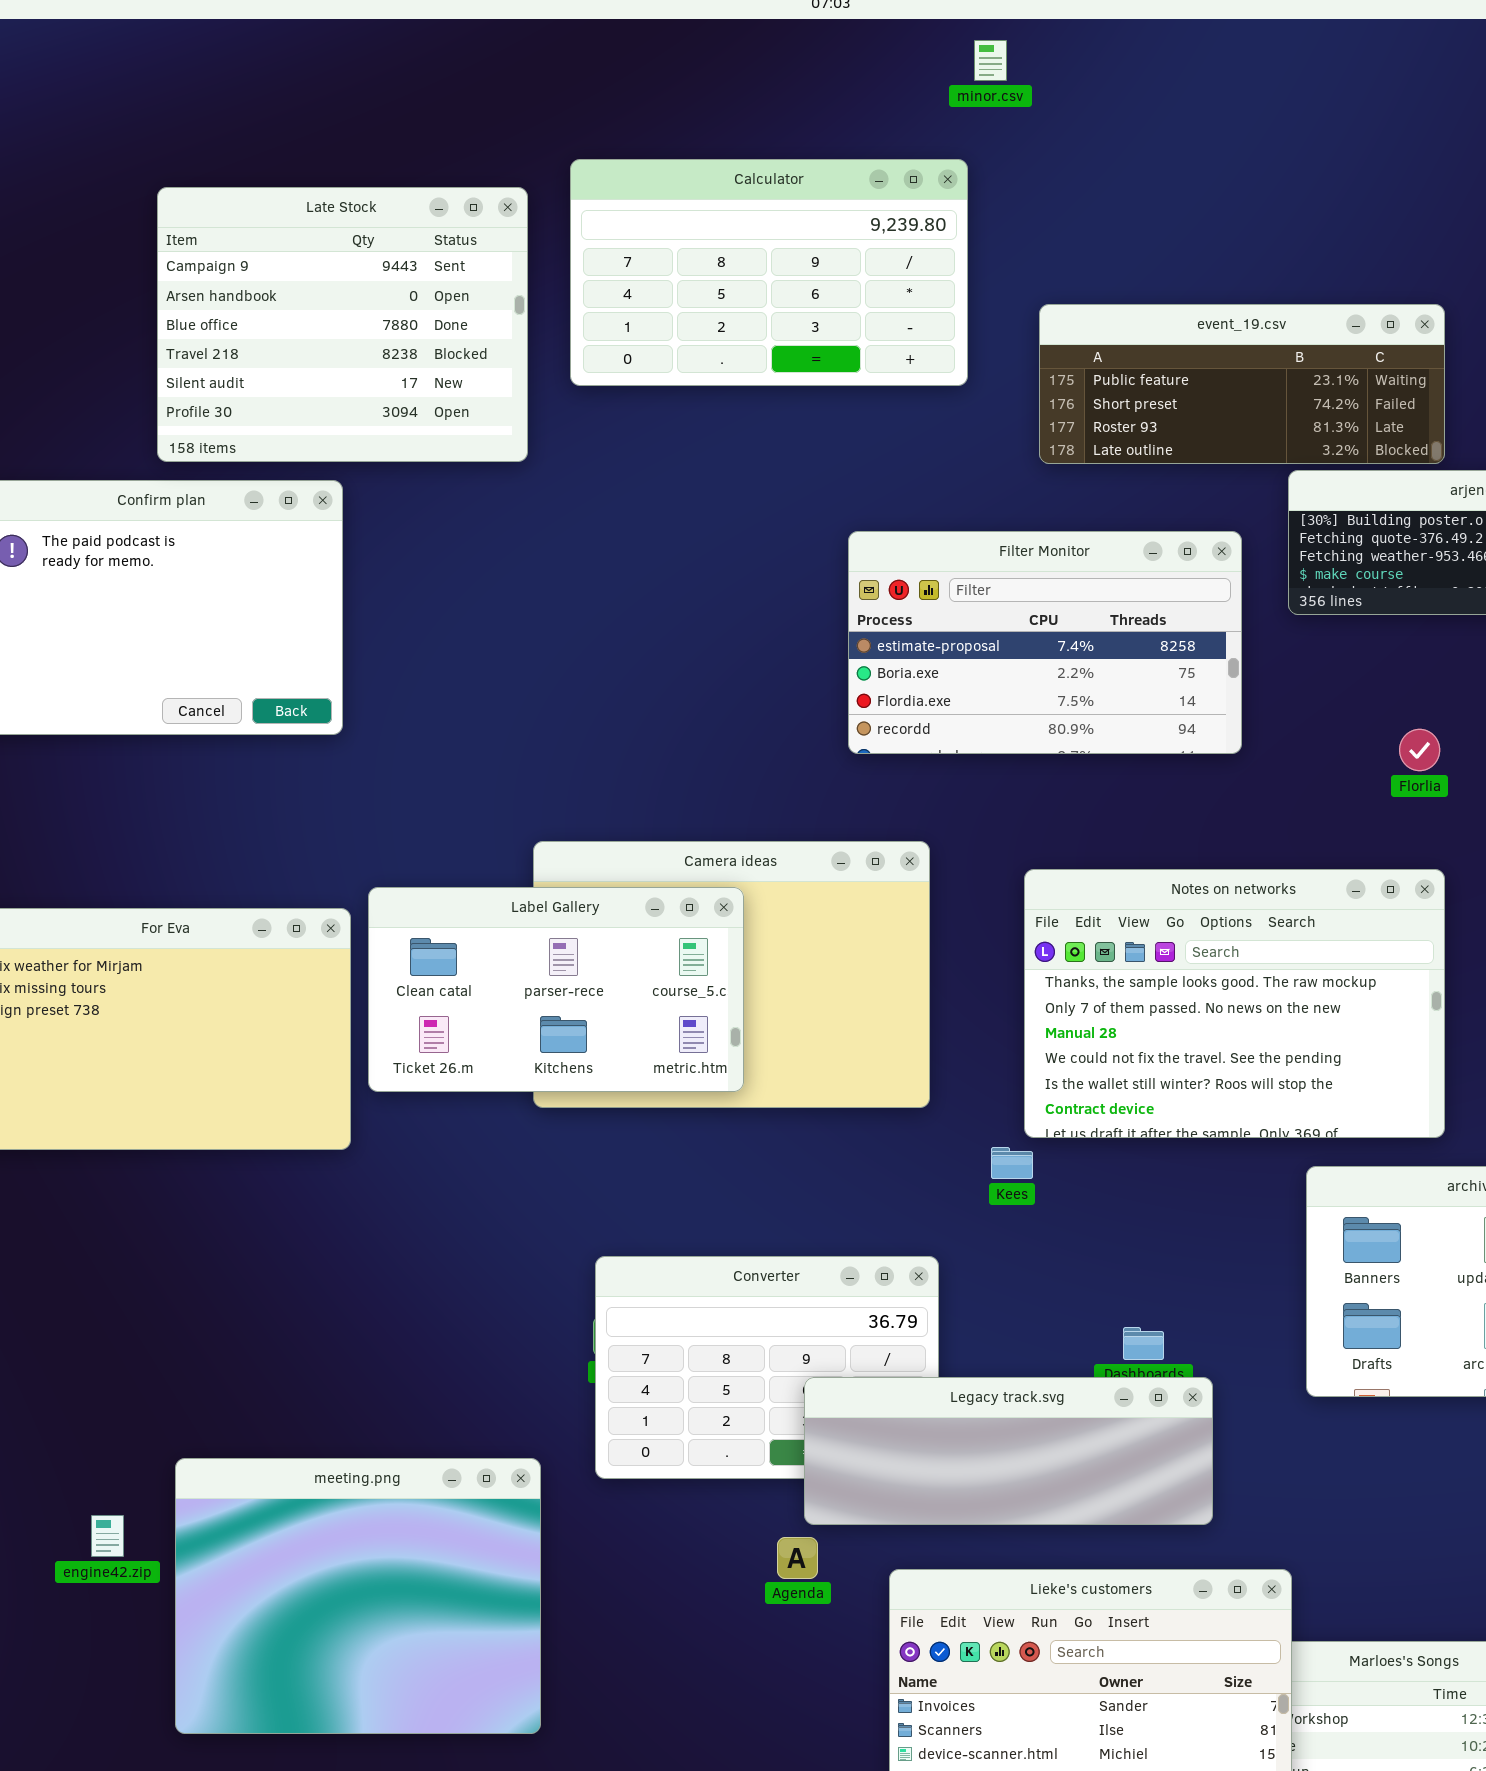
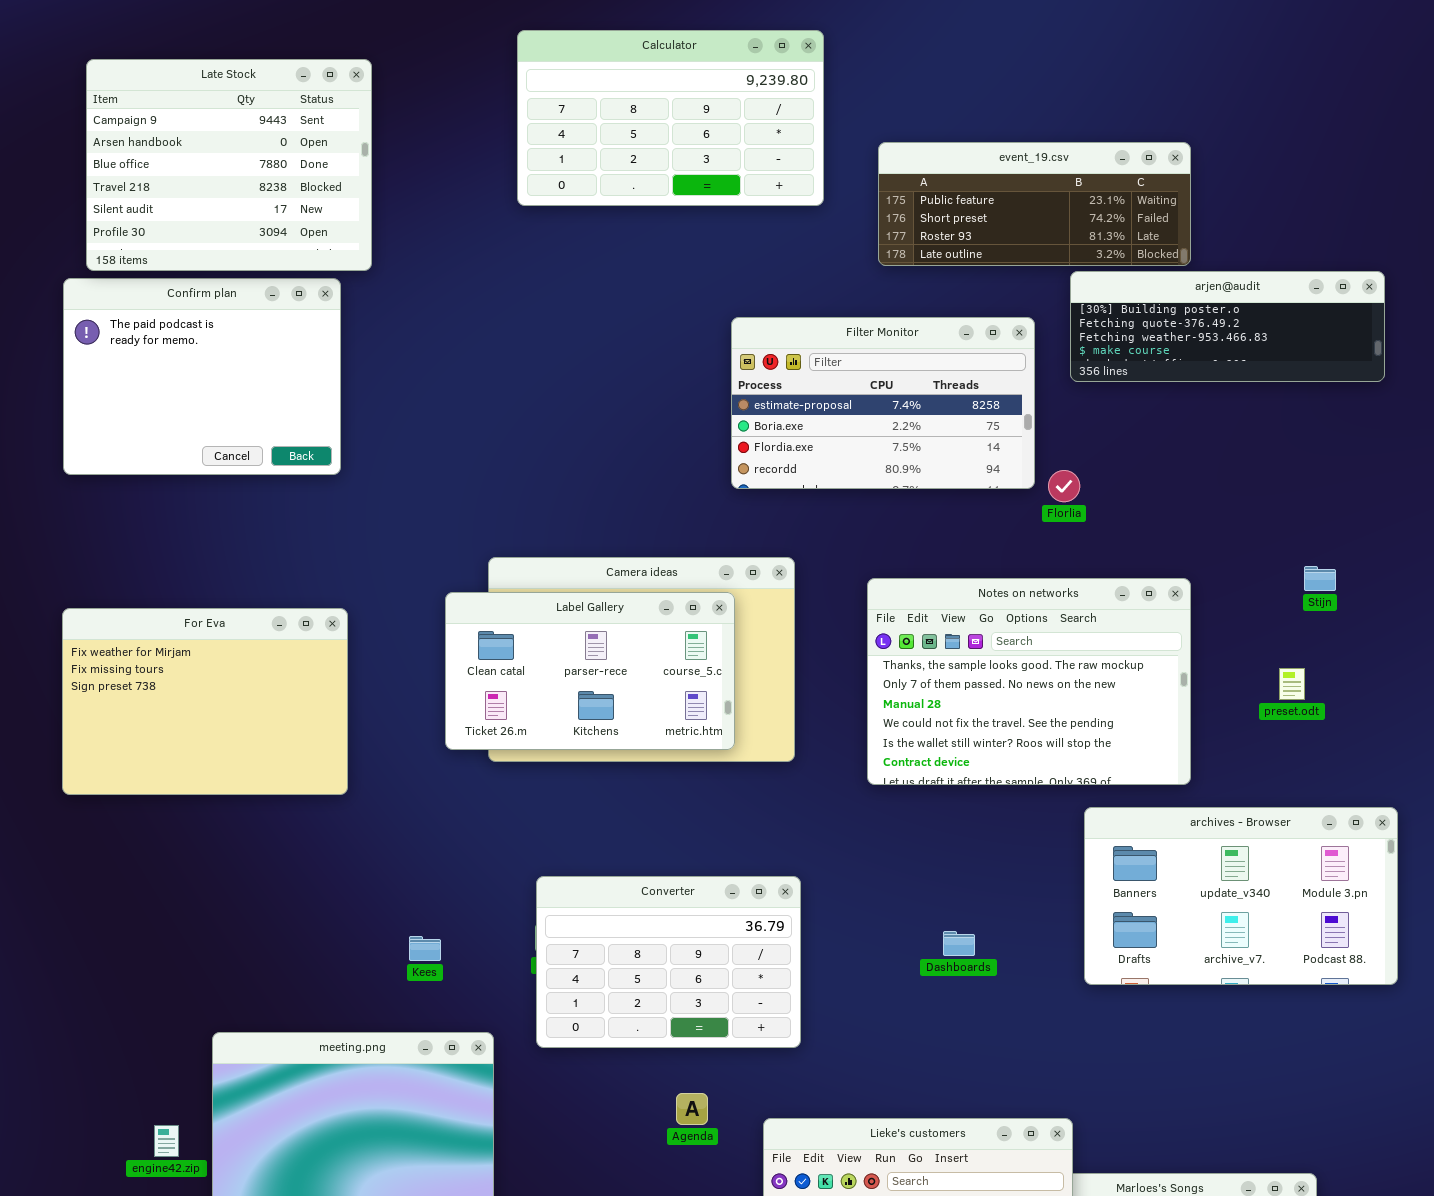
Late Stock: [157,187,528,462] -> [86,59,372,271], moved
Florlia: [1399,729,1440,771] -> [1048,470,1080,502], moved
Label Gallery: [368,887,744,1092] -> [445,592,735,750], moved
Kees: [991,1147,1033,1179] -> [409,936,441,961], moved
Legacy track.svg: [804,1377,1213,1525] -> none, closed
engine42.zip: [91,1515,124,1557] -> [154,1125,179,1157], moved

